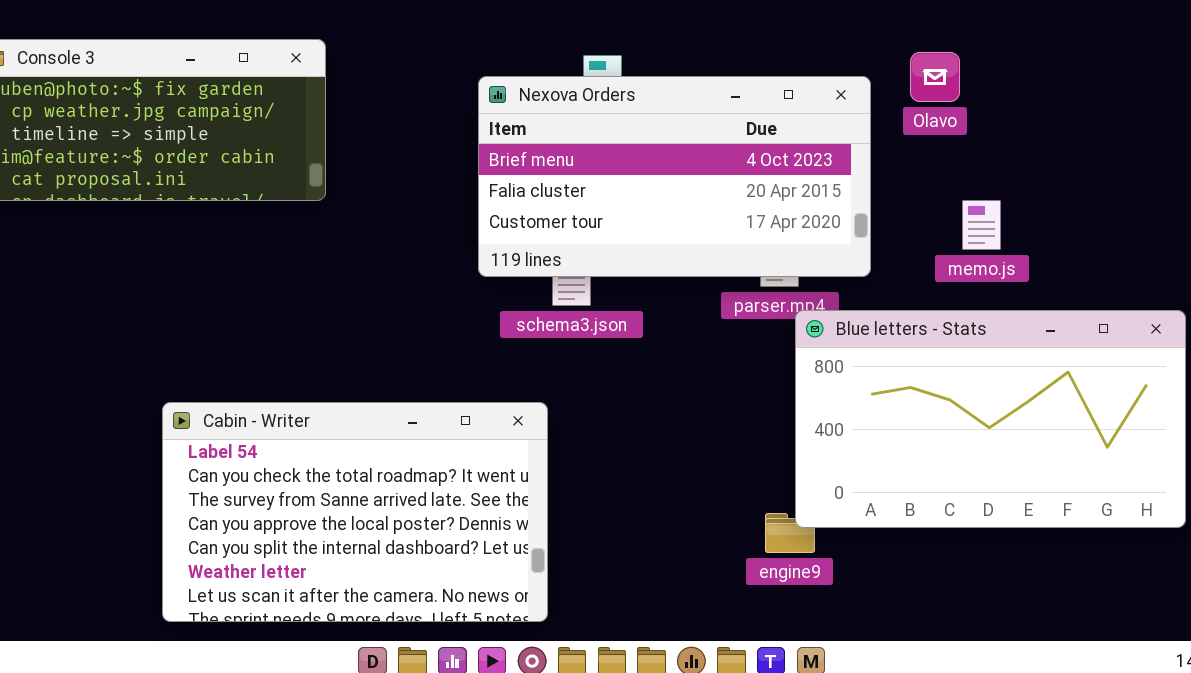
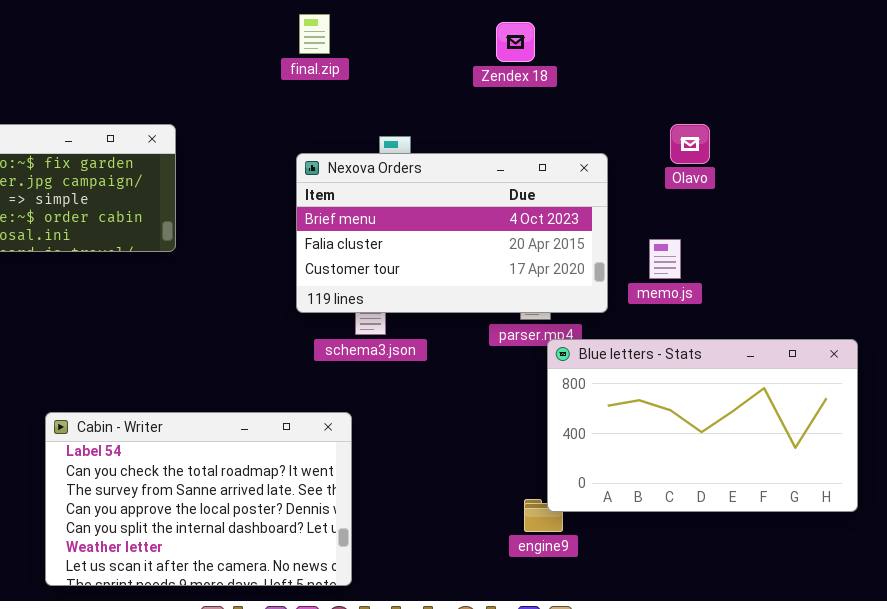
Olavo: [910,52,960,102] -> [670,124,710,164], moved
memo.js: [962,200,1001,250] -> [649,239,681,279], moved

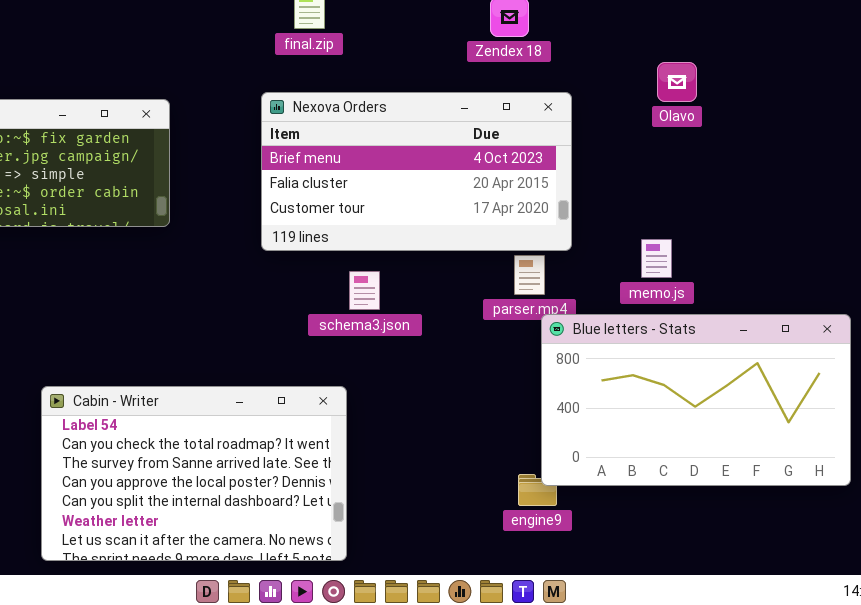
Olavo: [670,124,710,164] -> [657,62,697,102], moved
Nexova Orders: [296,153,608,313] -> [261,92,572,251], moved
memo.js: [649,239,681,279] -> [641,239,672,278], moved

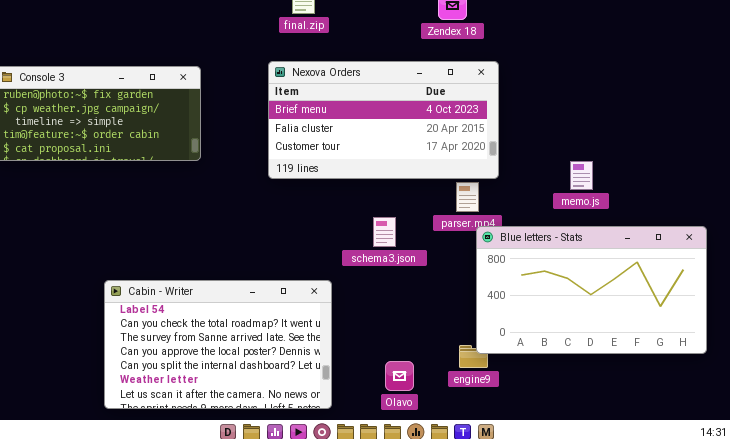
Olavo: [657,62,697,102] -> [385,361,414,391], moved
memo.js: [641,239,672,278] -> [570,161,593,190], moved
schema3.json: [349,271,380,310] -> [373,217,396,247], moved

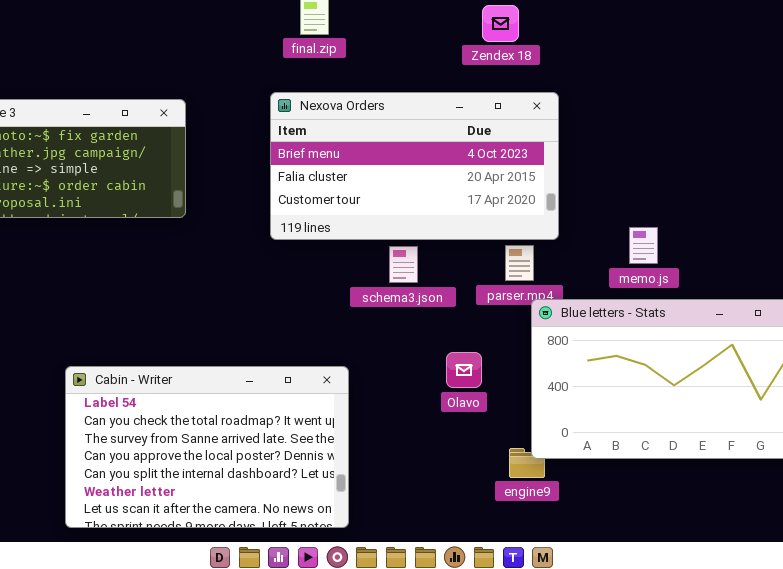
memo.js: [570,161,593,190] -> [629,227,658,264], moved
schema3.json: [373,217,396,247] -> [389,246,418,283], moved
Olavo: [385,361,414,391] -> [446,352,482,388], moved

